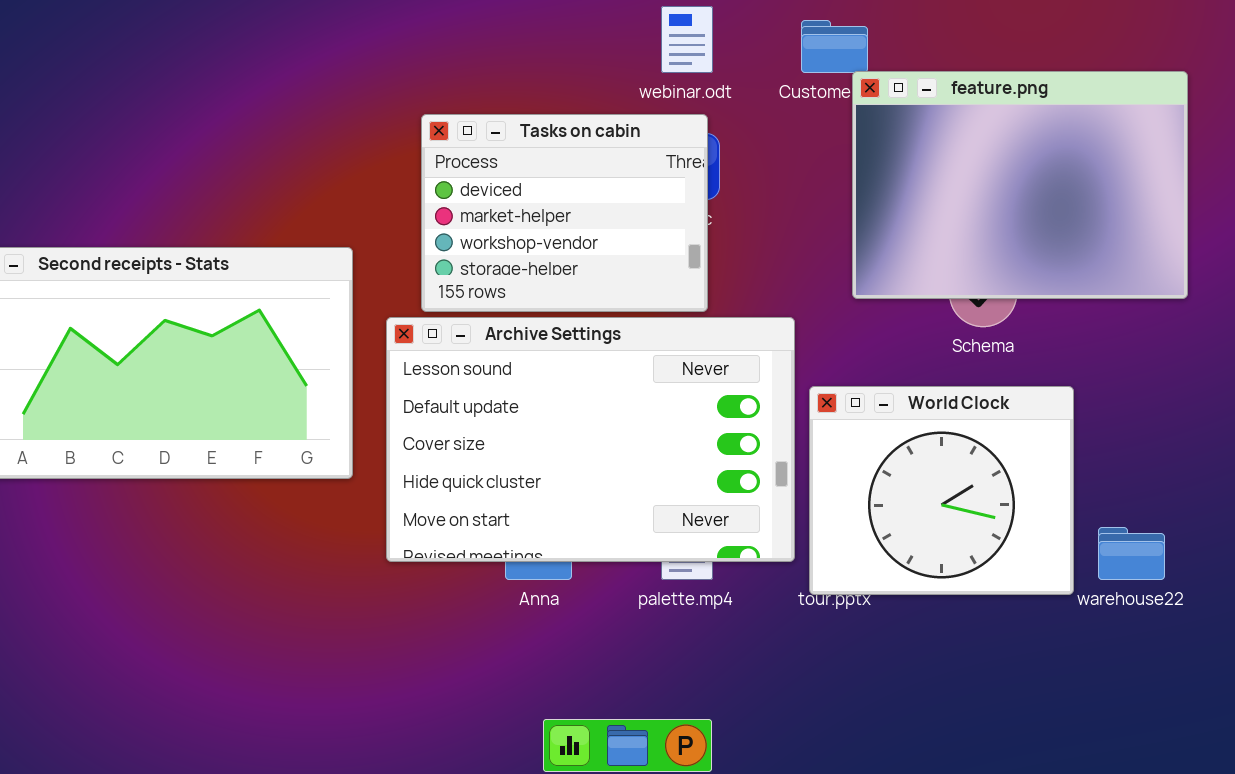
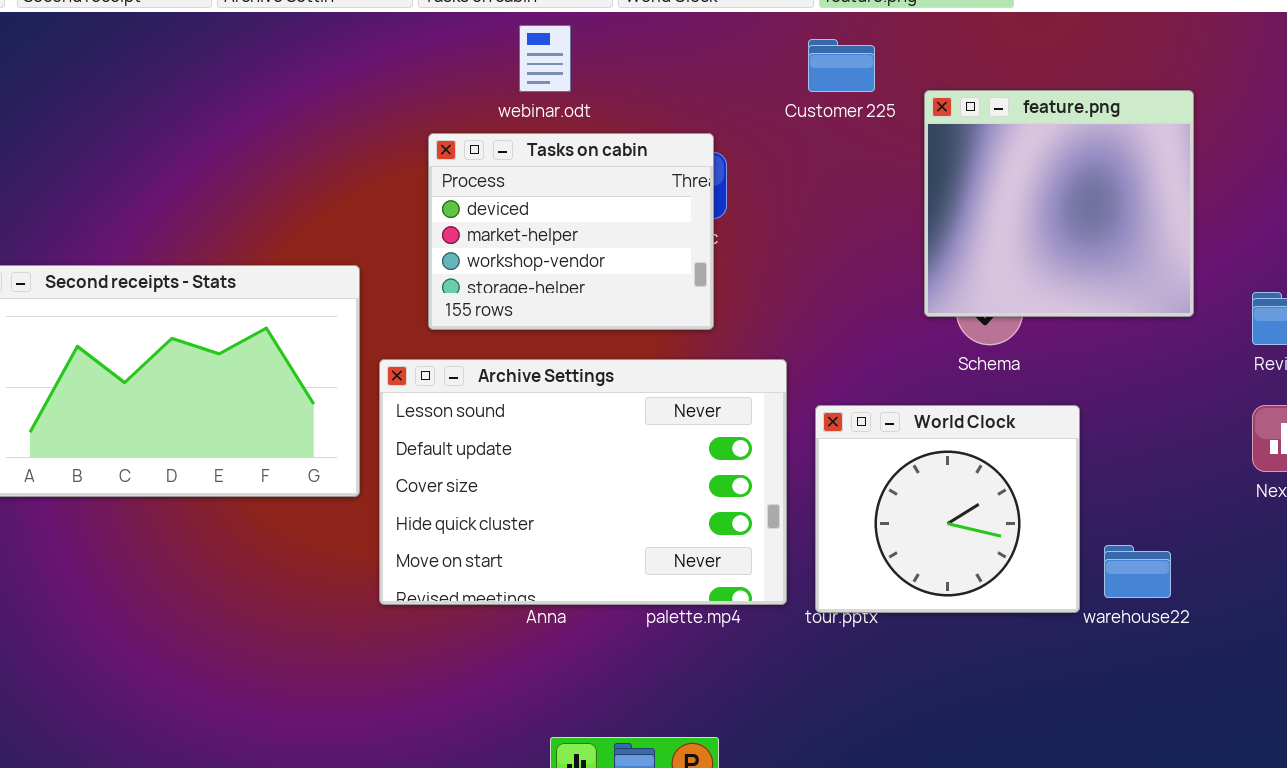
webinar.odt: [661,6,713,73] -> [519,25,571,92], moved
feature.png: [852,71,1188,299] -> [924,90,1194,317], resized
Archive Settings: [386,317,795,562] -> [379,359,787,605], moved

